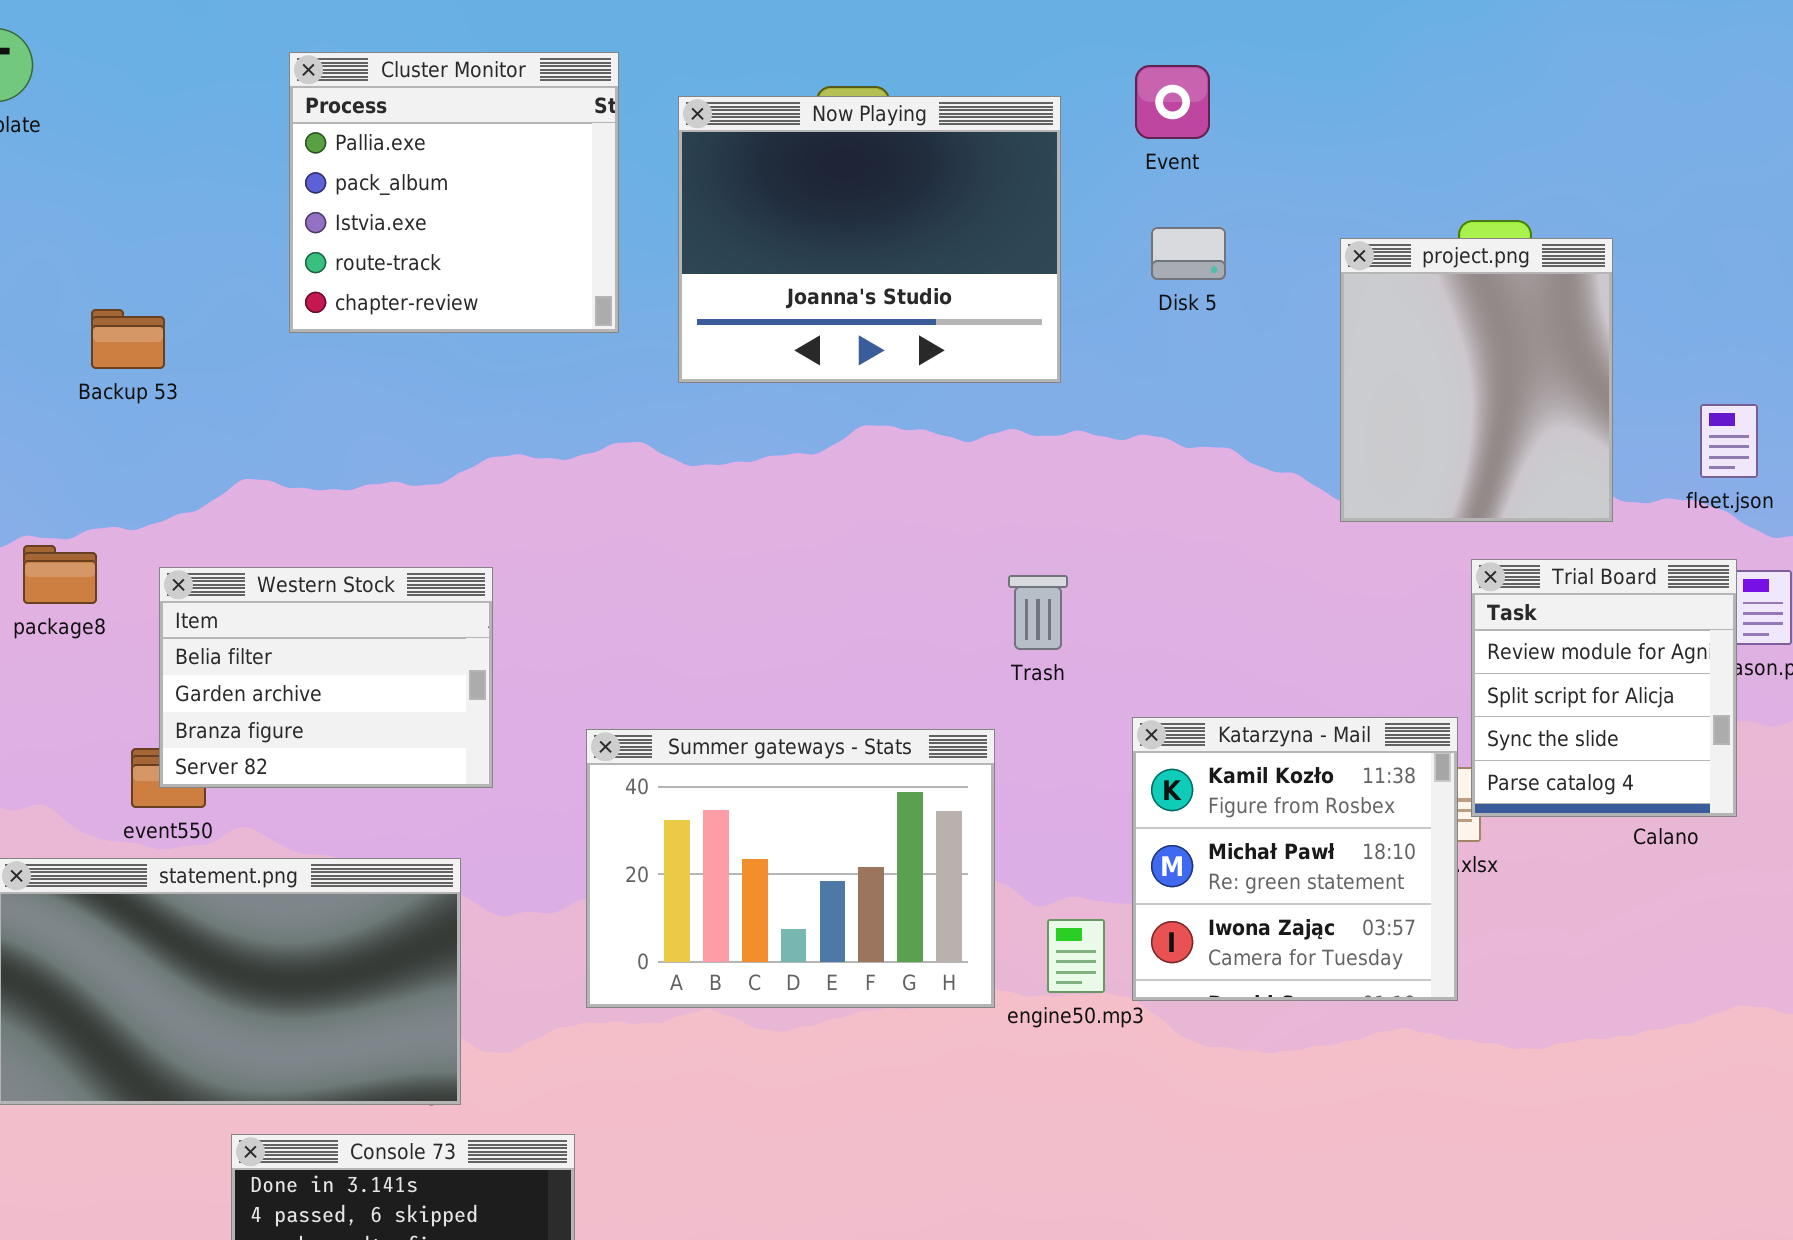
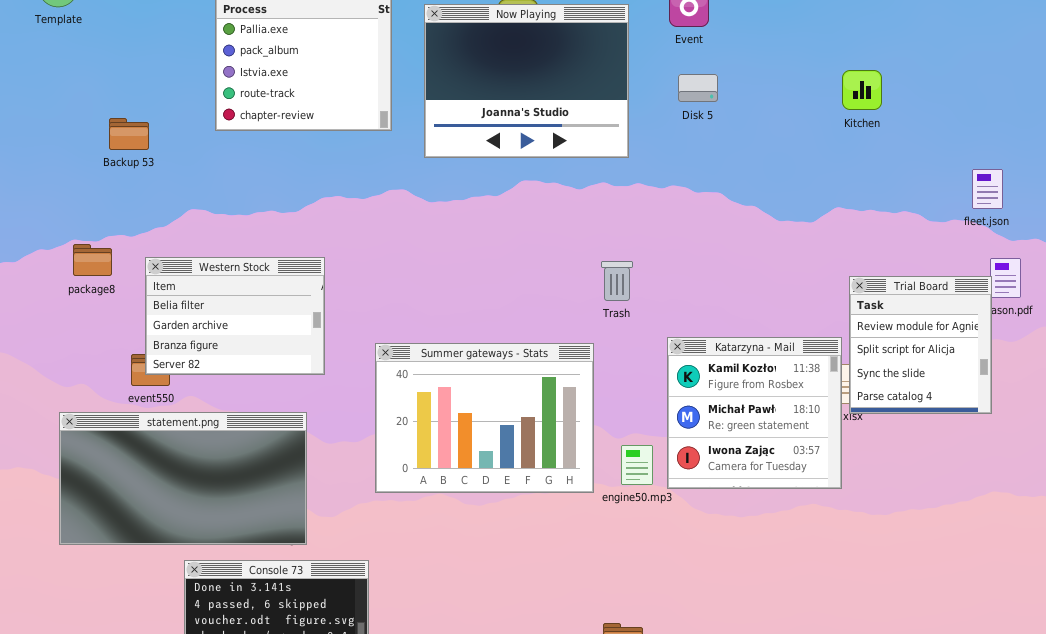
project.png: [1340,238,1613,522] -> none, closed
Trial Board: [1471,559,1737,817] -> [849,276,992,414], moved

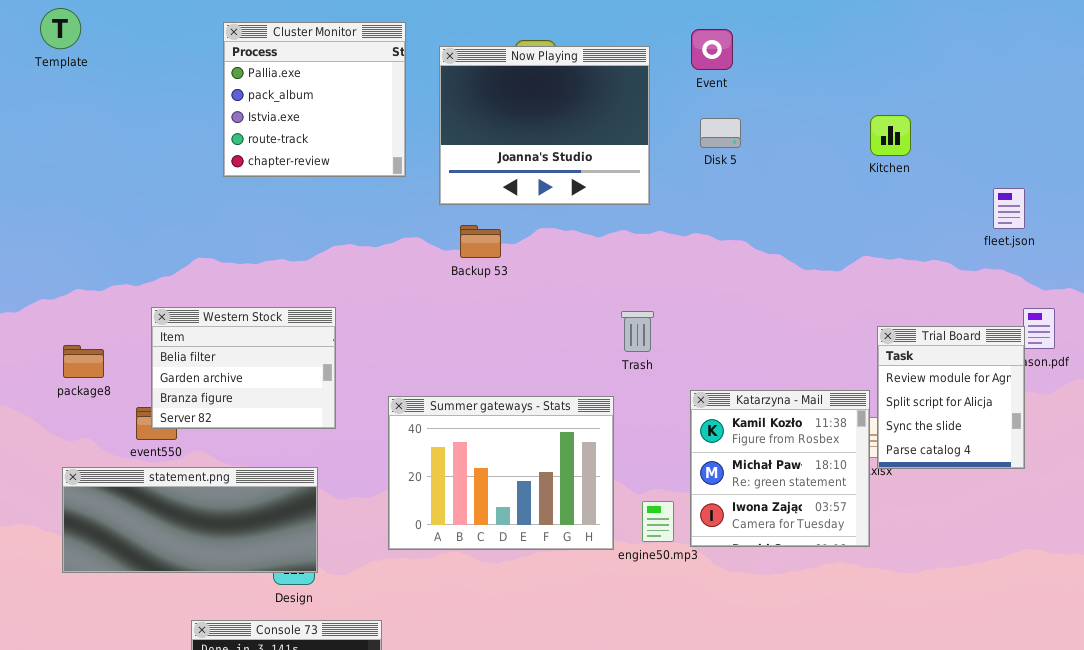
Backup 53: [109,118,149,150] -> [460,225,501,258], moved
fleet.json: [972,169,1003,209] -> [993,188,1025,229], moved
package8: [73,244,112,276] -> [63,345,104,378], moved
statement.png: [59,412,307,545] -> [62,467,318,573], resized

